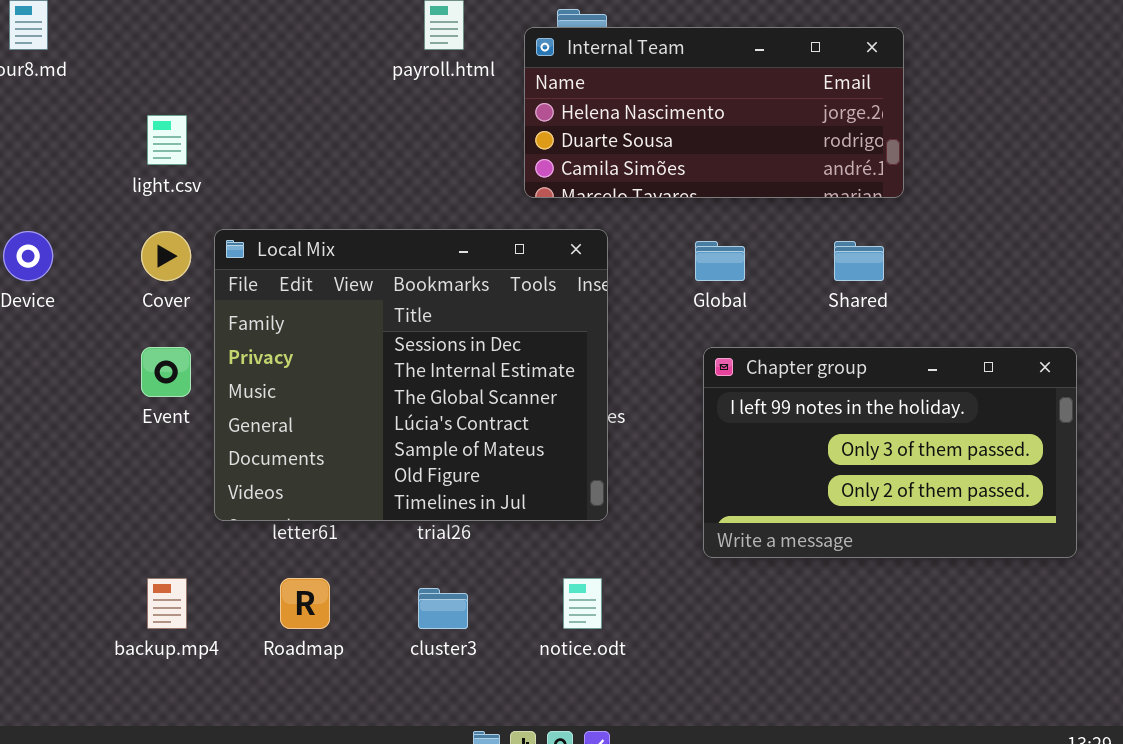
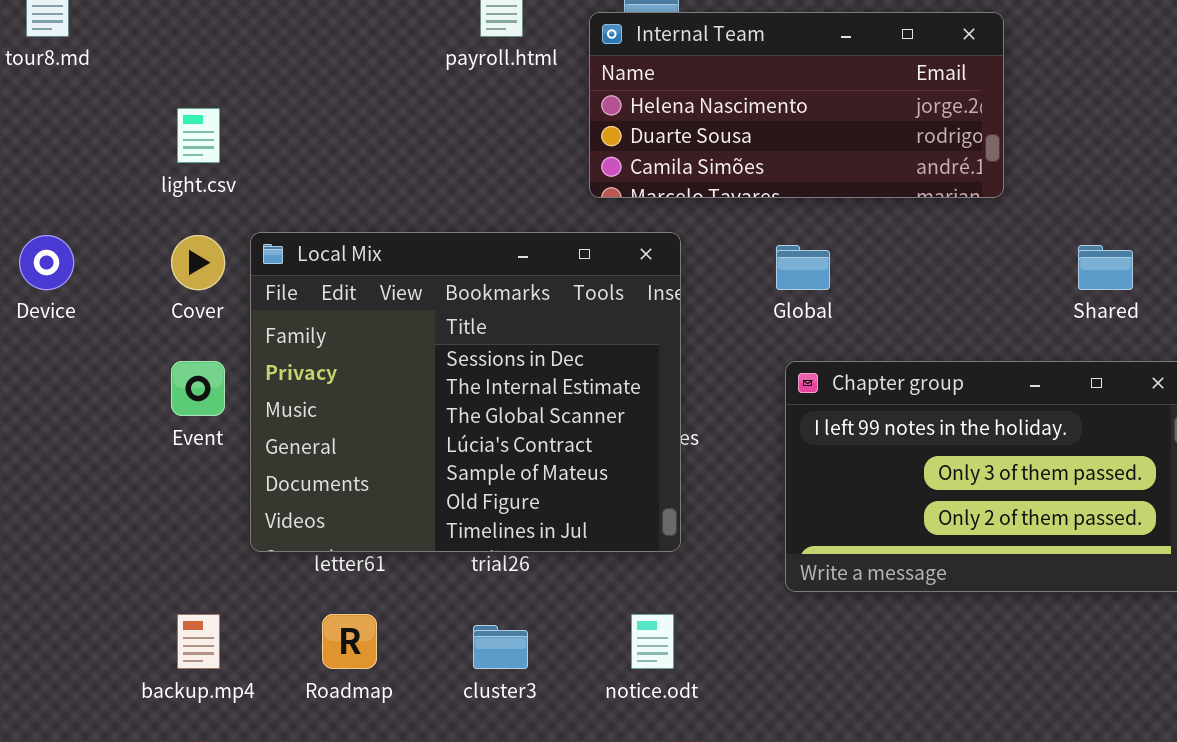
Shared: [834,241,884,281] -> [1078,245,1133,290], moved

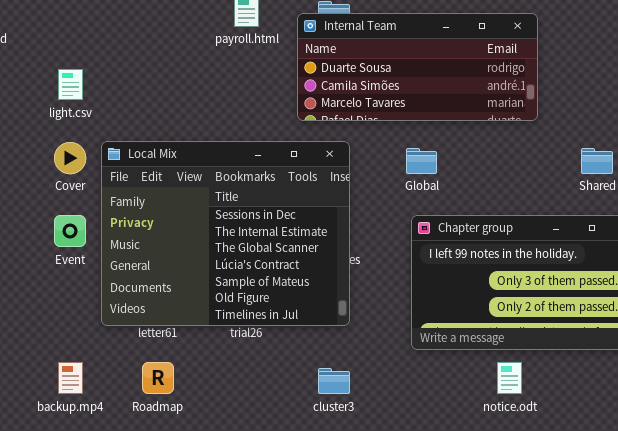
Internal Team: [589,12,1004,198] -> [297,13,538,121], scrolled down 1 row
notice.odt: [631,614,674,669] -> [497,362,522,394], moved
cluster3: [473,625,528,669] -> [318,368,350,394], moved

